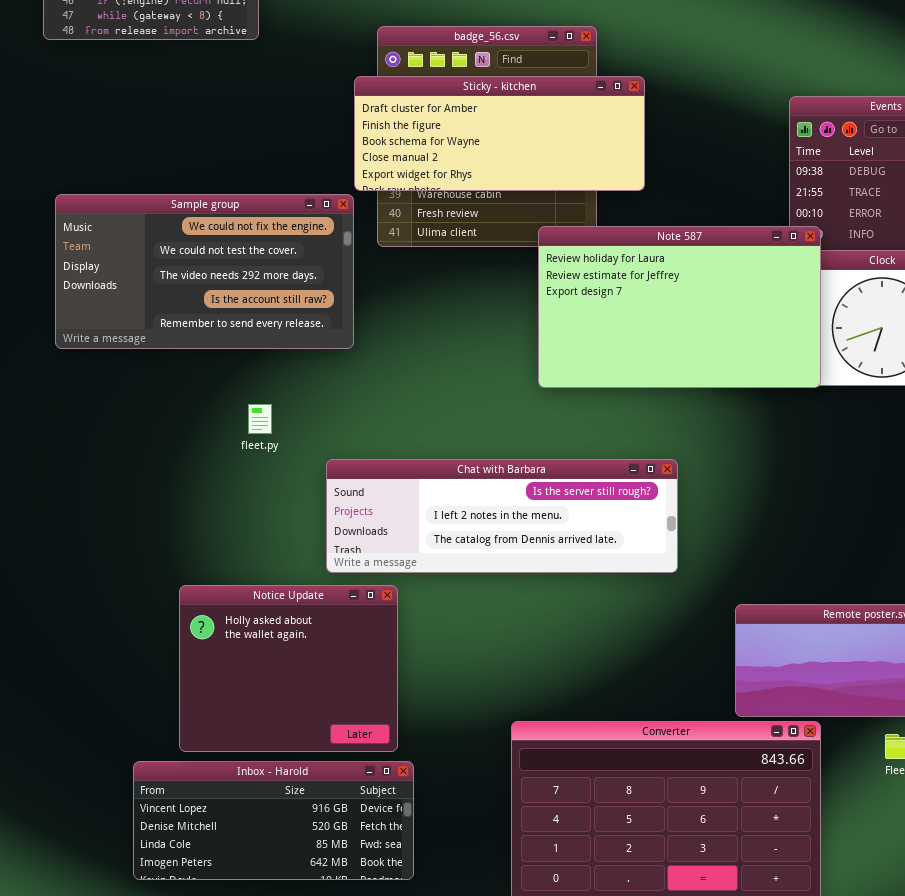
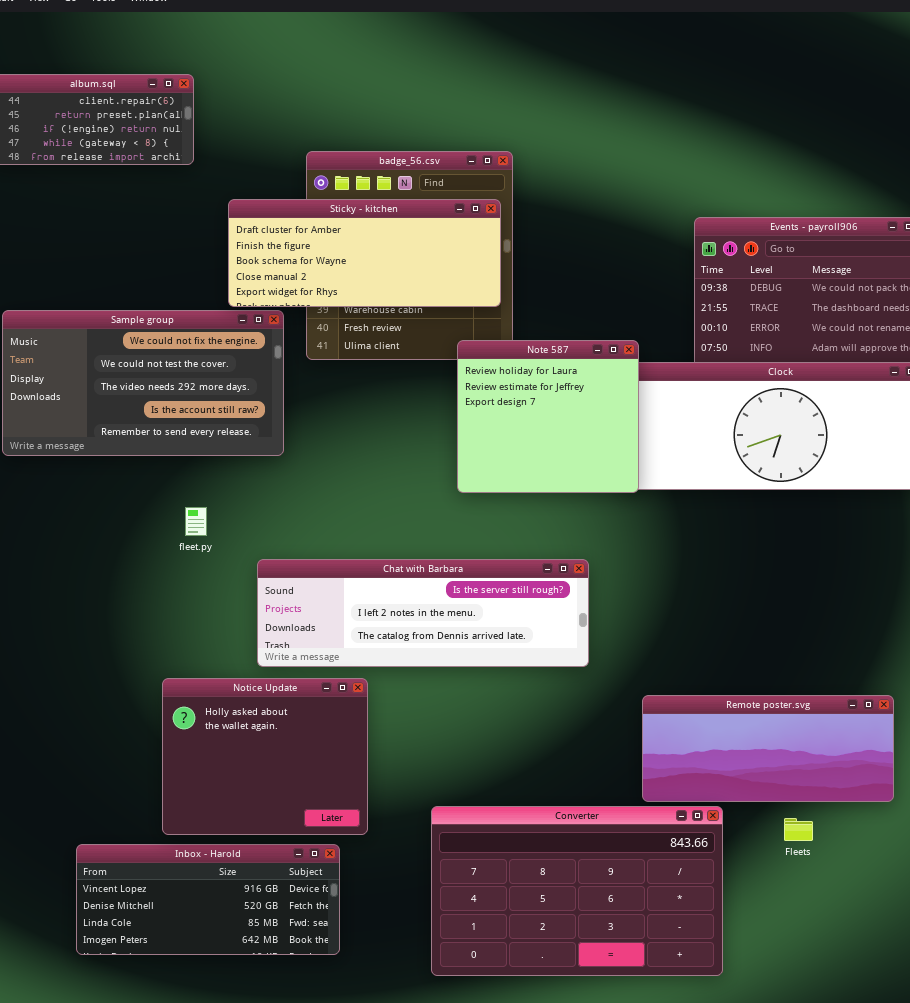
Sticky - kitchen: [354,76,645,191] -> [228,199,501,307], moved
Note 587: [538,226,821,388] -> [457,340,639,493], resized
Notice Update: [179,585,398,752] -> [162,678,368,835], moved

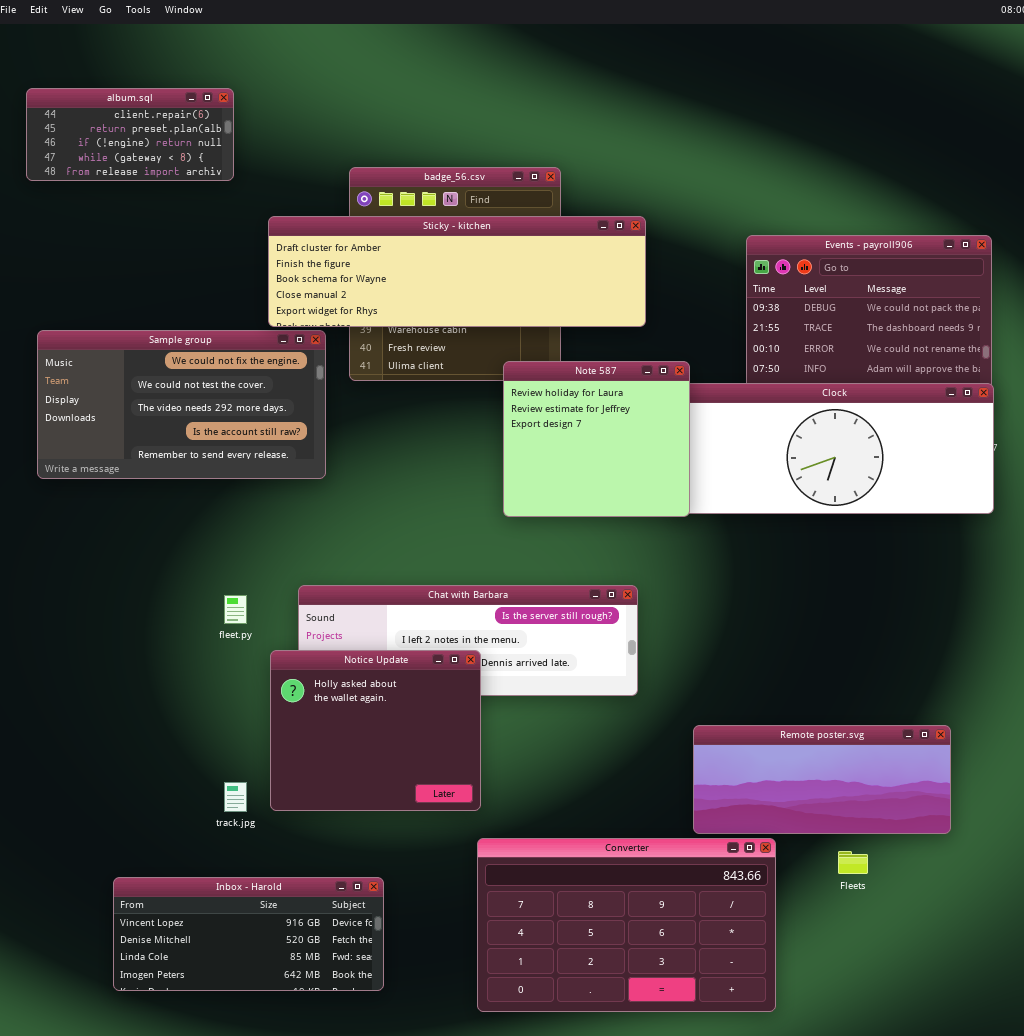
Sticky - kitchen: [228,199,501,307] -> [268,216,646,327], resized
fleet.py: [185,507,207,536] -> [224,595,247,624], moved
Notice Update: [162,678,368,835] -> [270,650,481,811], moved

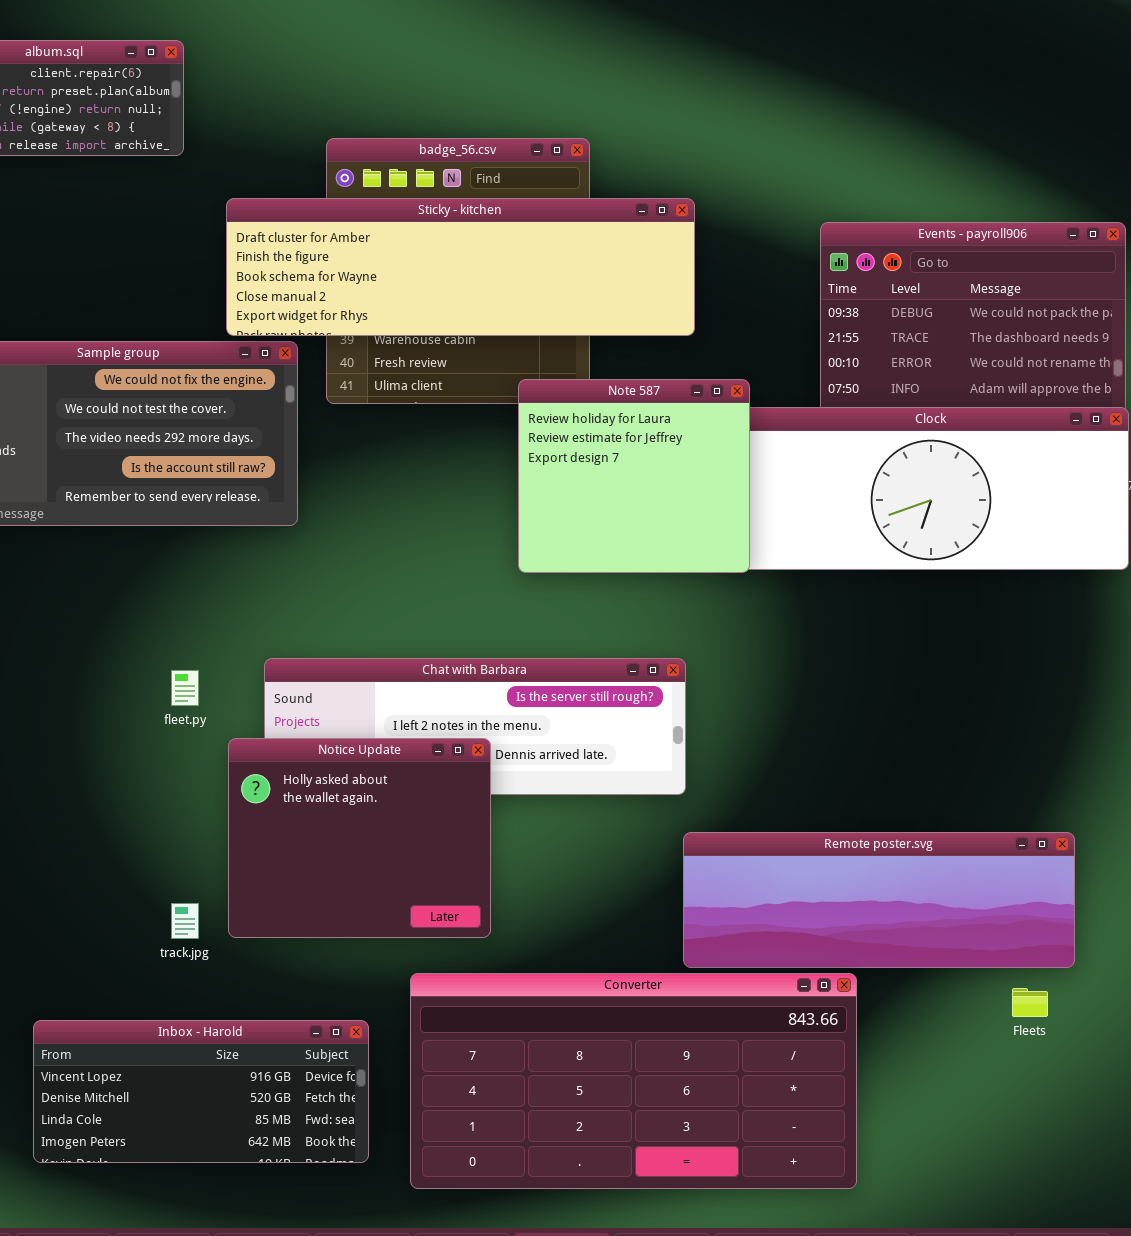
Remote poster.svg: [693,725,951,834] -> [683,832,1075,968], resized
Converter: [477,838,776,1012] -> [410,973,857,1189], resized
Fleets: [838,851,868,874] -> [1012,988,1048,1017], moved

